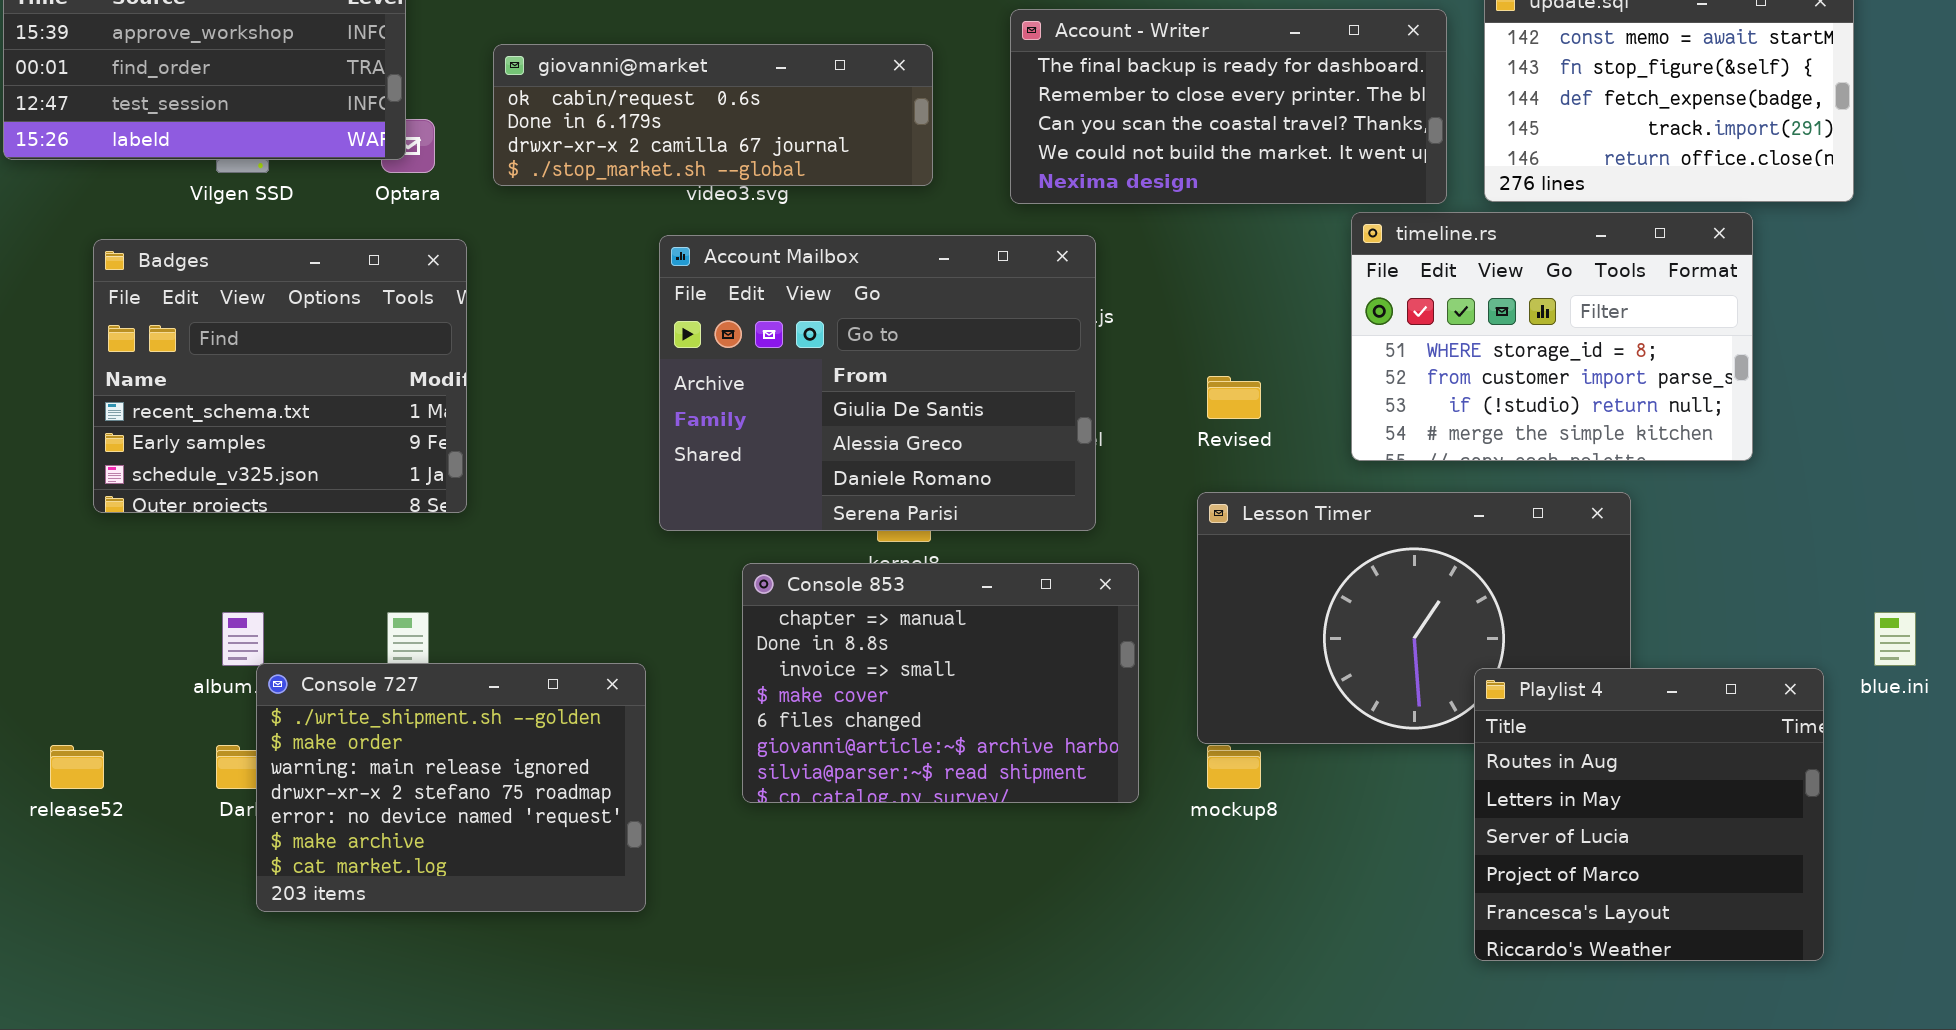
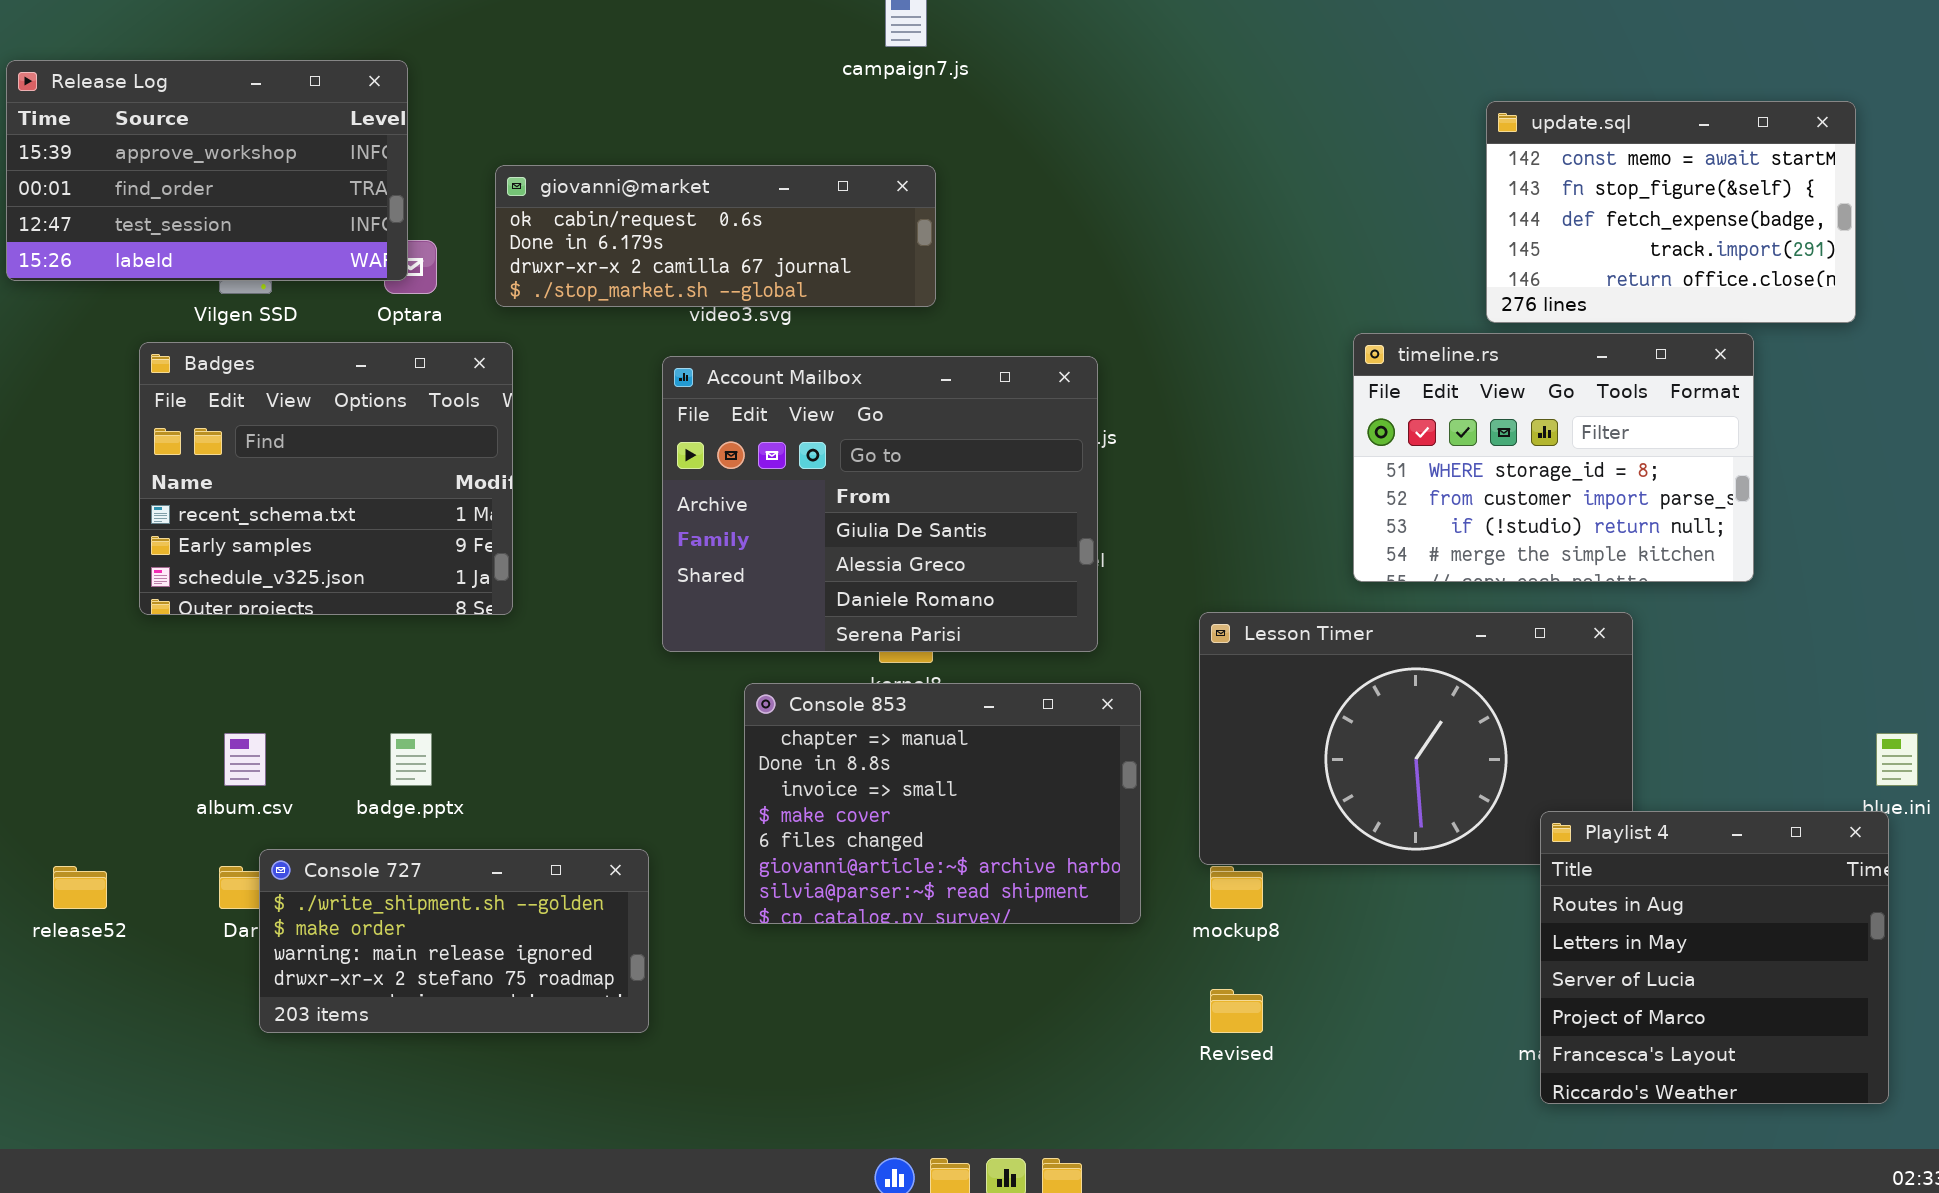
Account - Writer: [1010,9,1447,204] -> none, closed
Badges: [93,239,467,513] -> [139,342,513,615], moved
Revised: [1207,376,1261,419] -> [1210,989,1263,1033], moved
Console 727: [256,663,646,912] -> [259,849,649,1033], resized
Playlist 4: [1474,668,1824,961] -> [1540,811,1889,1104], moved

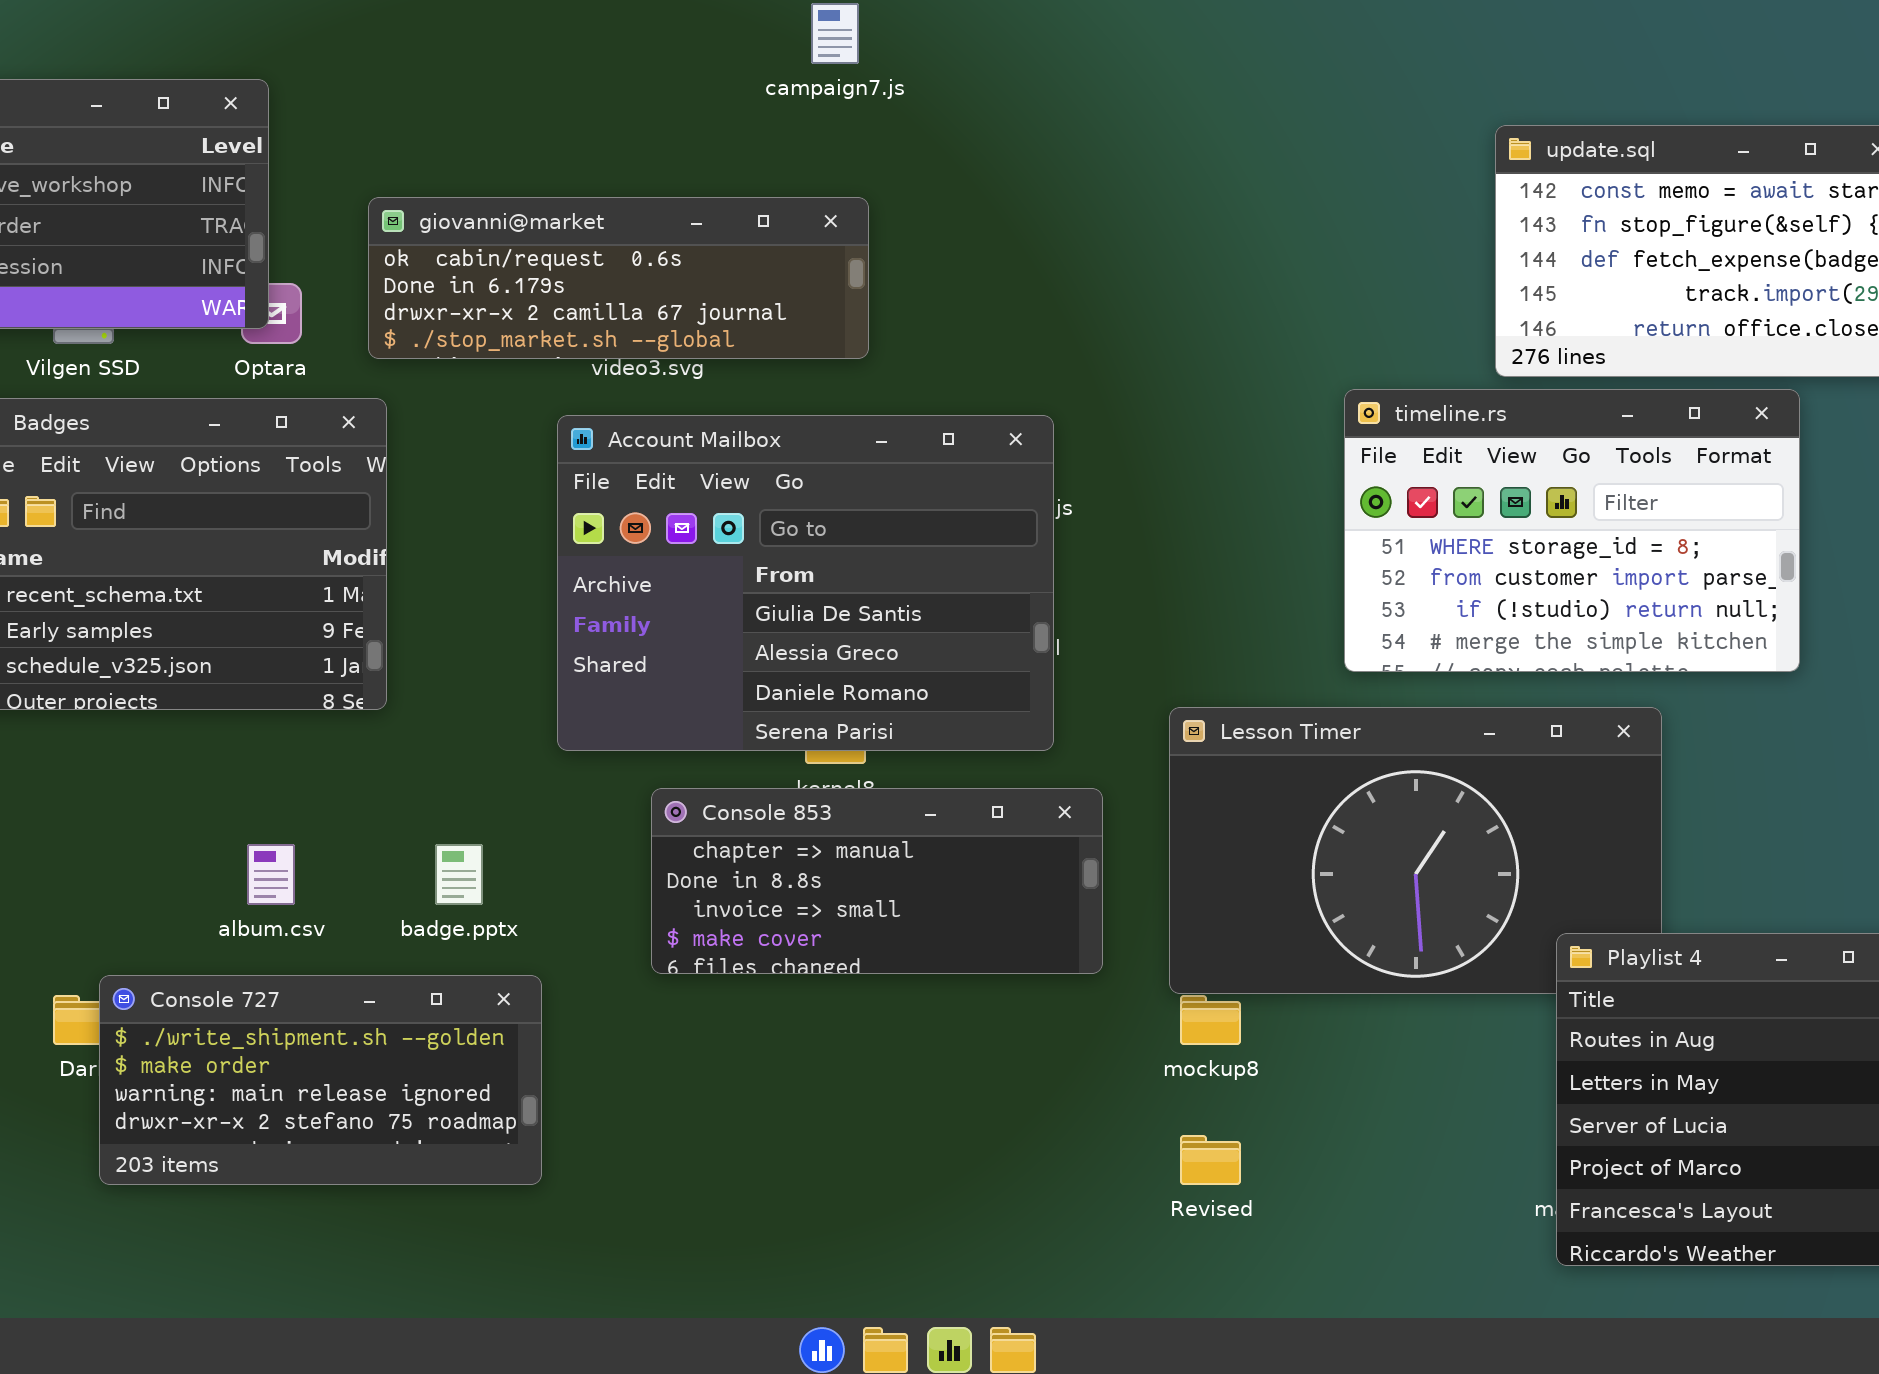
Console 853: [744,683,1141,924] -> [651,788,1103,974], resized
album.csv: [224,733,266,786] -> [247,844,295,905], moved
badge.pptx: [390,733,432,786] -> [435,844,483,905], moved

